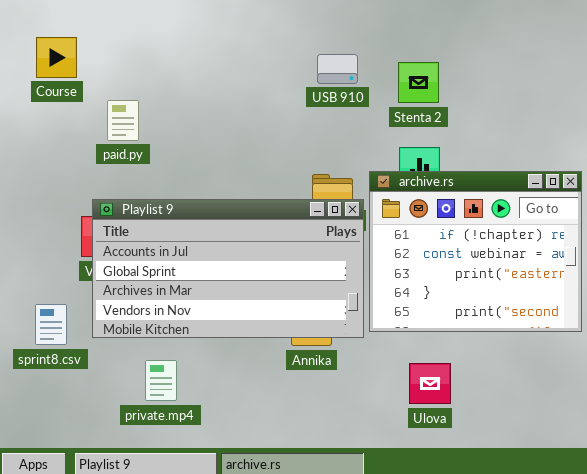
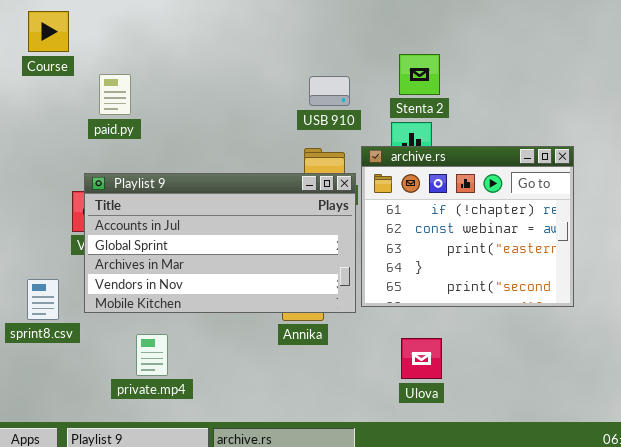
USB 910: [317,54,358,84] -> [309,76,350,106], moved
Stenta 2: [398,62,439,103] -> [399,54,440,95], moved

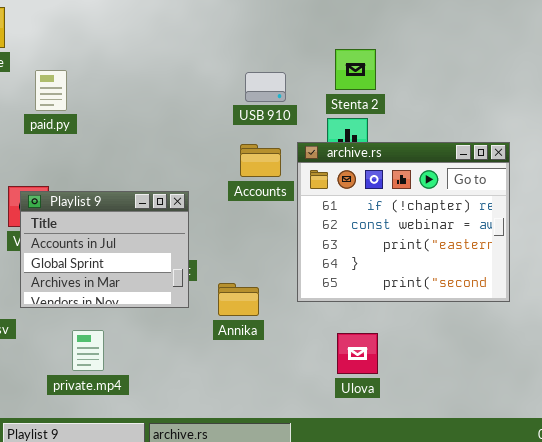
Playlist 9: [84,173,356,313] -> [20,191,189,308], resized

